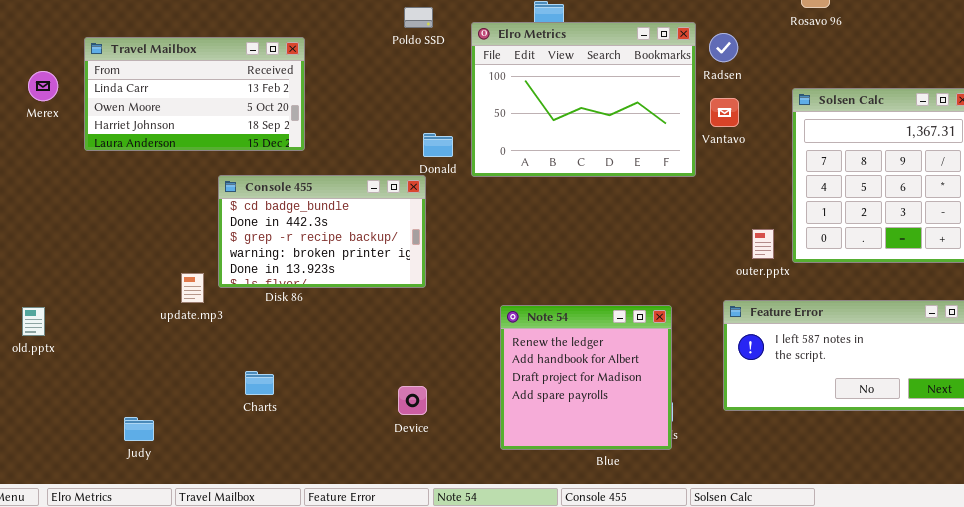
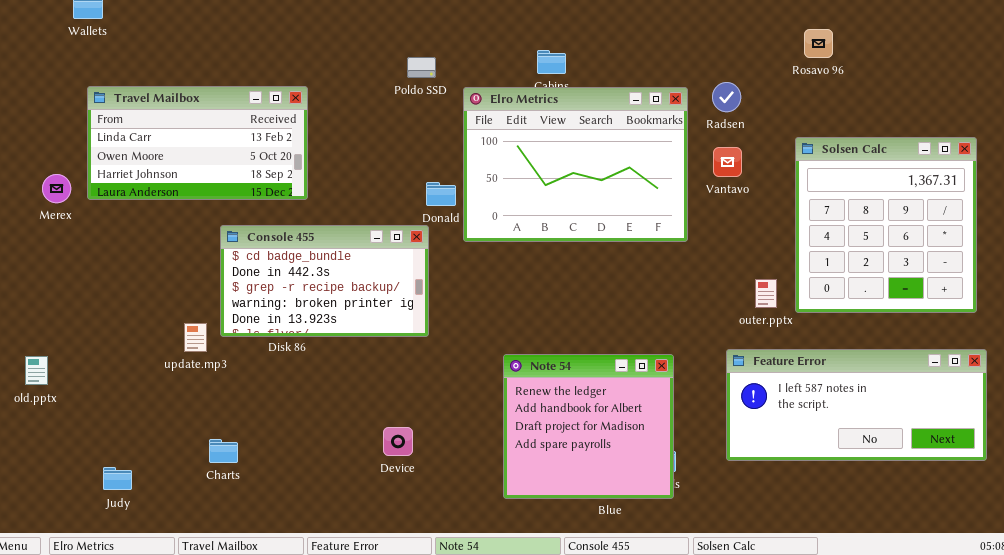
Elro Metrics: [471,22,696,177] -> [463,87,688,242], moved
Merex: [28,71,58,101] -> [42,174,71,203], moved
Charts: [245,371,274,395] -> [209,439,238,463], moved
Device: [398,386,427,415] -> [383,427,413,456], moved
Judy: [124,417,154,441] -> [103,467,132,490], moved

